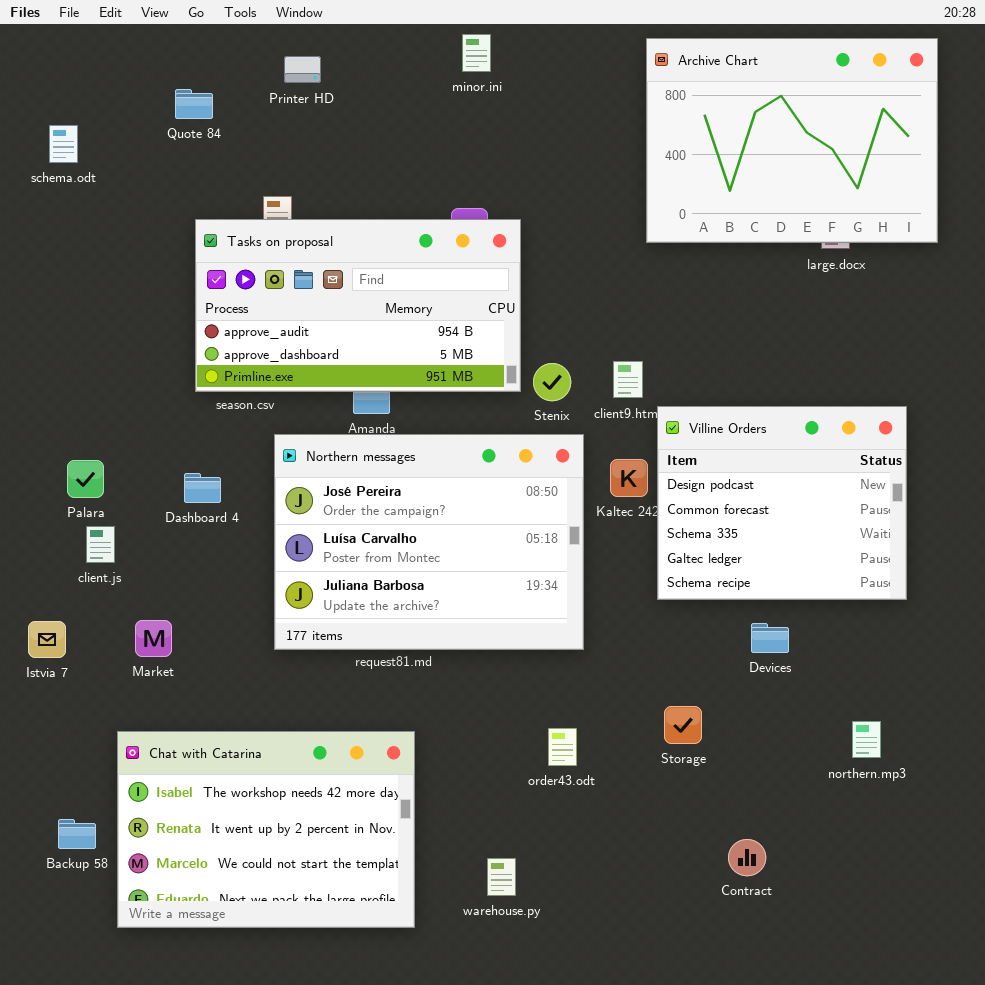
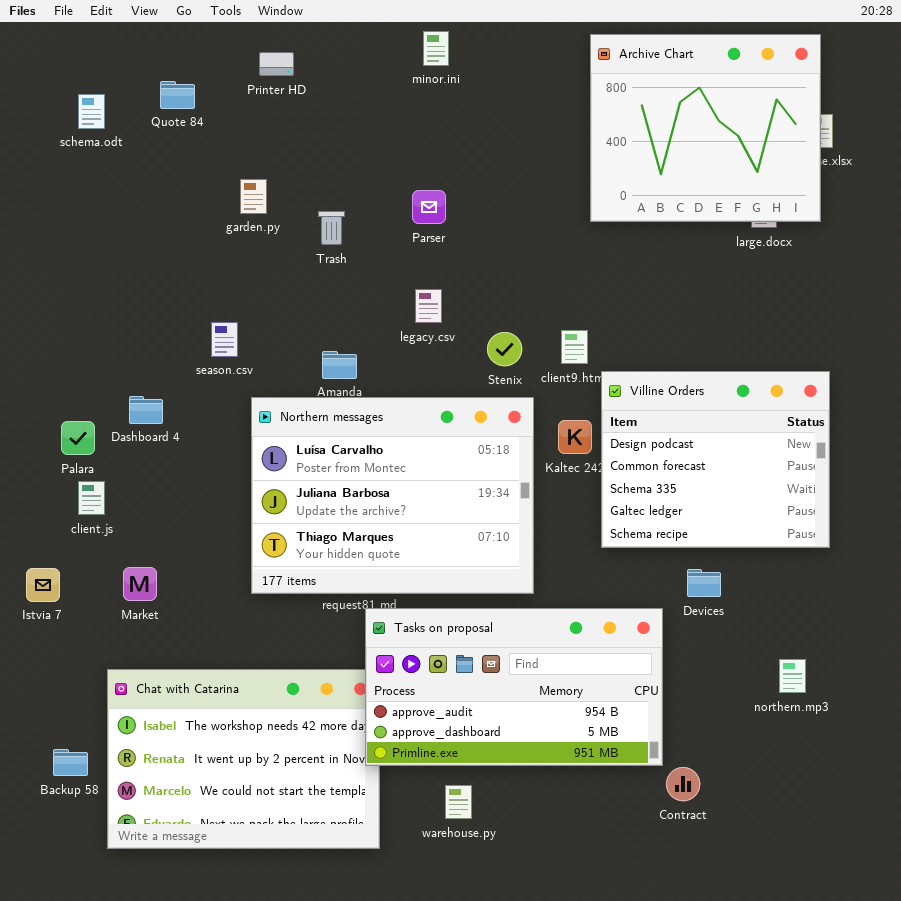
Archive Chart: [646,38,938,243] -> [590,34,821,222], resized
schema.odt: [49,125,78,163] -> [78,94,105,129], moved
Tasks on proposal: [195,219,521,392] -> [365,608,663,766], moved
Northern messages: [274,434,584,650] -> [251,397,534,594], scrolled down 1 row
Dashboard 4: [184,473,221,503] -> [129,396,163,424], moved

